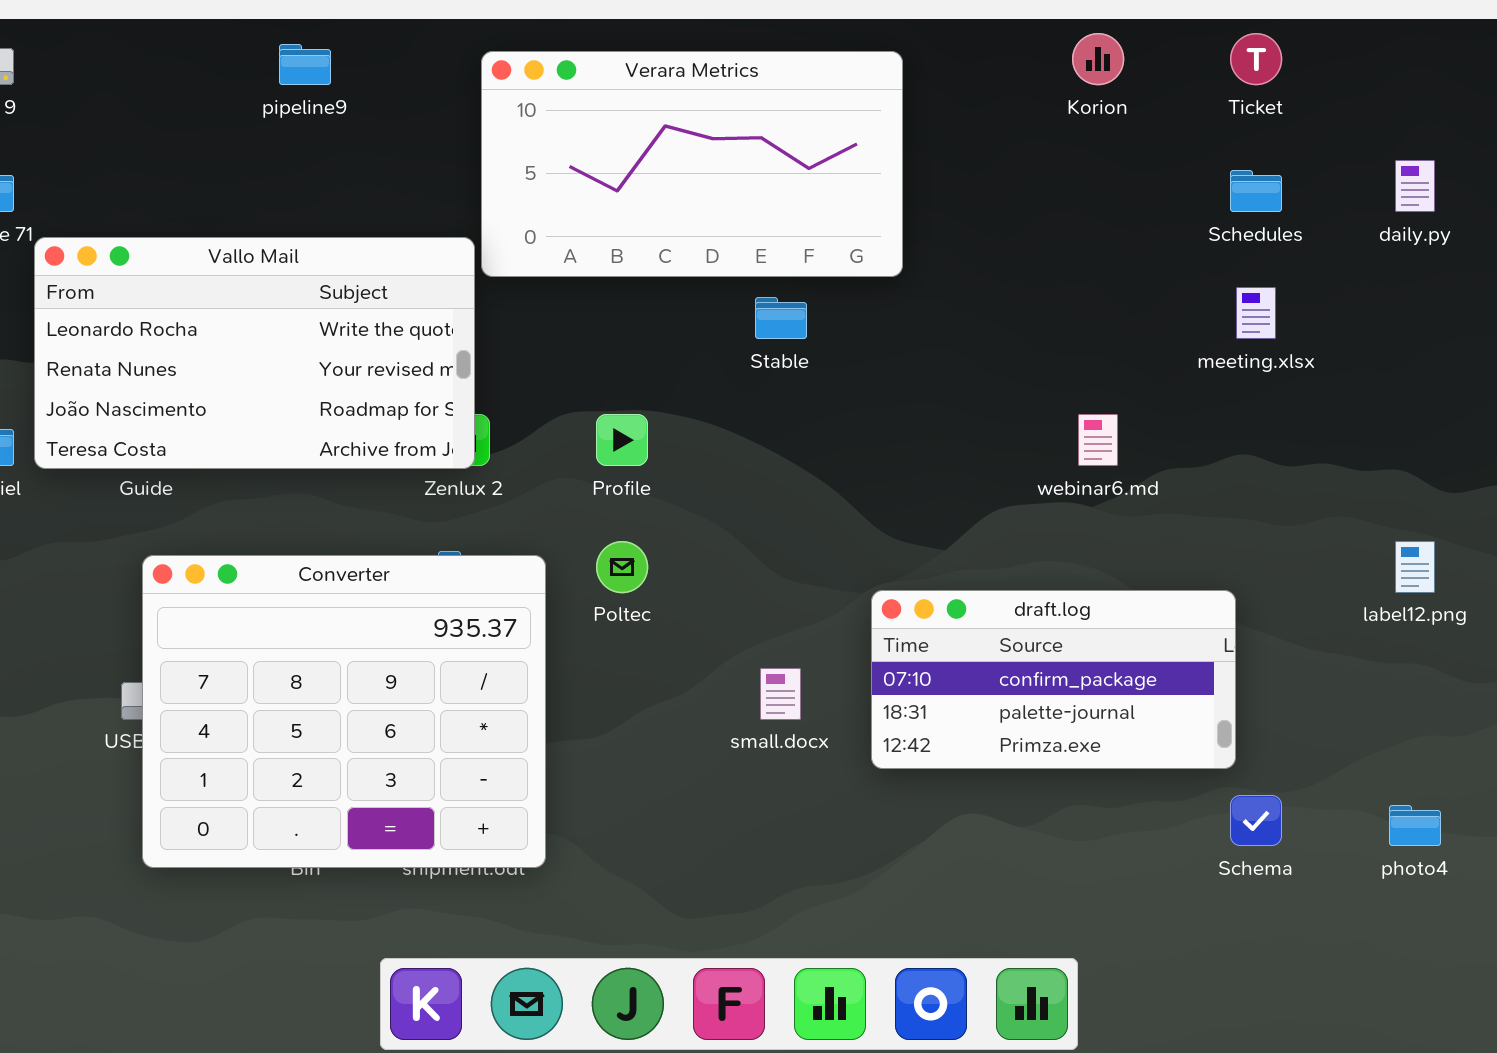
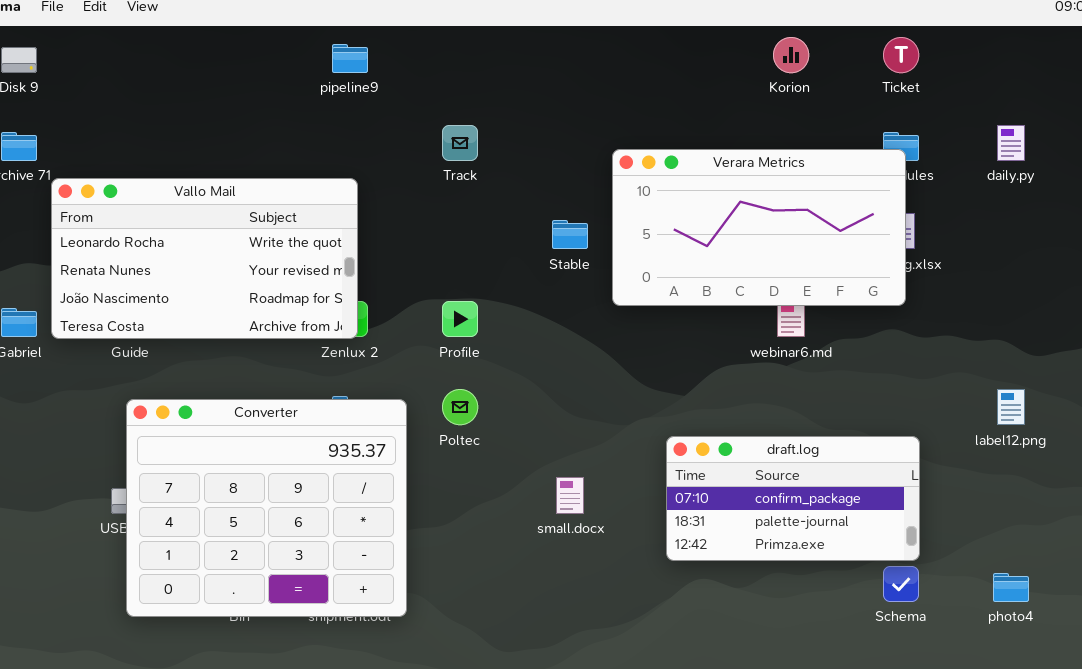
pipeline9: [279,44,331,85] -> [332,44,368,73], moved
Verara Metrics: [481,51,903,277] -> [612,149,906,306], moved
draft.log: [871,590,1236,769] -> [666,436,920,561], moved

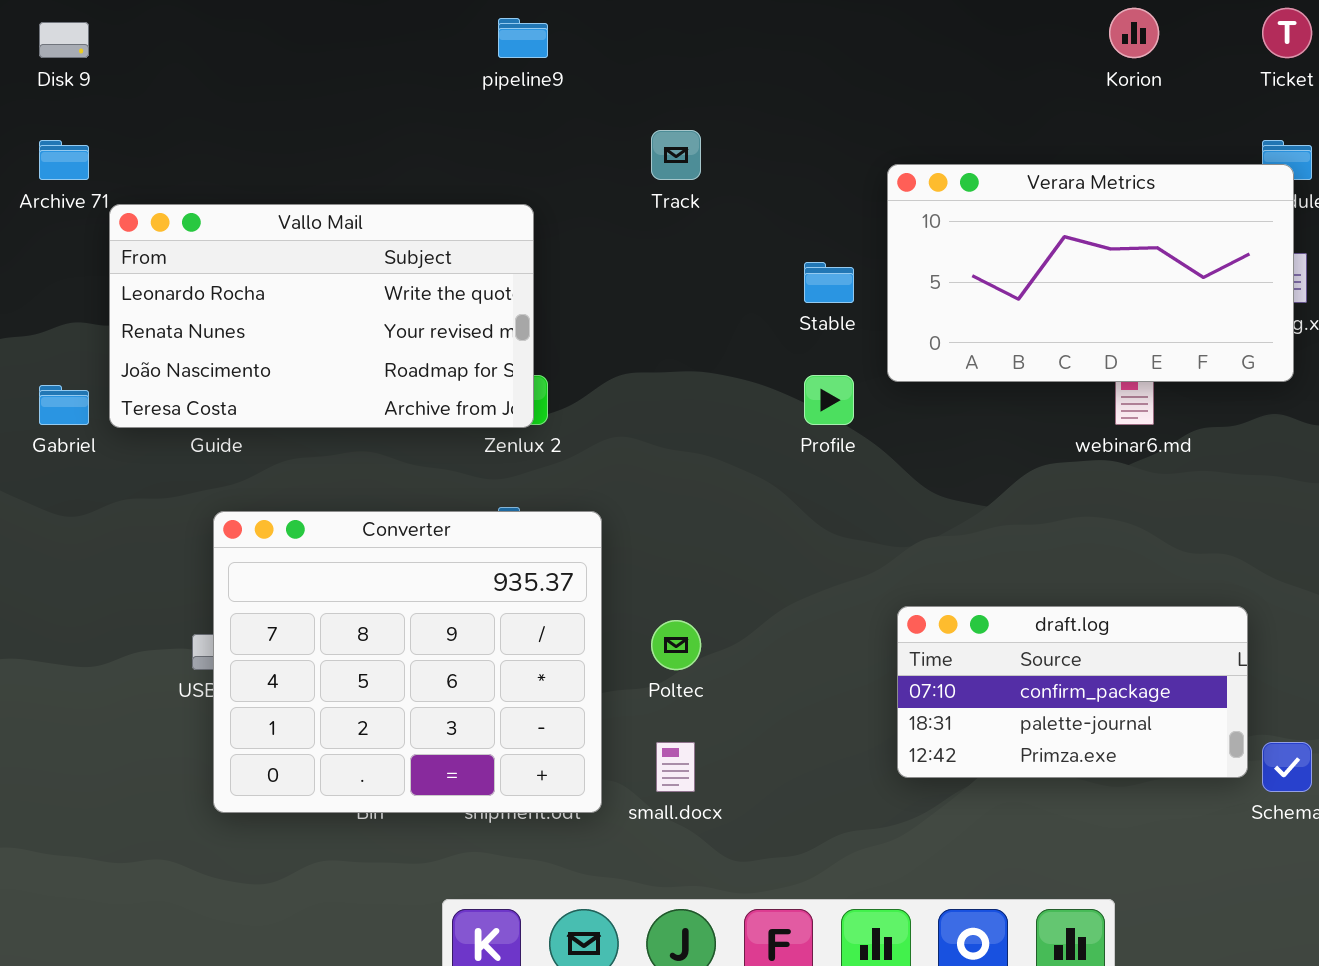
Profile: [442,301,478,337] -> [804,375,854,425], moved
Poltec: [442,389,478,425] -> [651,620,701,670], moved
draft.log: [666,436,920,561] -> [897,606,1248,778], moved
small.docx: [556,477,584,514] -> [656,742,695,792], moved

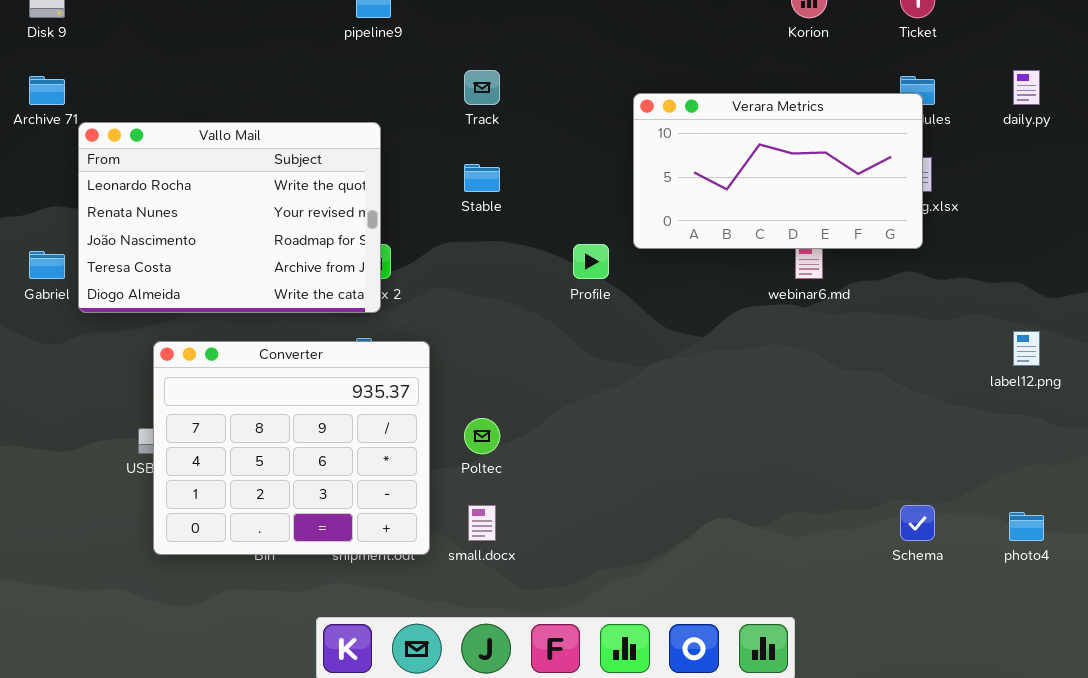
Vallo Mail: [109,204,534,428] -> [78,122,381,313], resized
Stable: [804,262,854,303] -> [464,164,500,192], moved
draft.log: [897,606,1248,778] -> none, closed

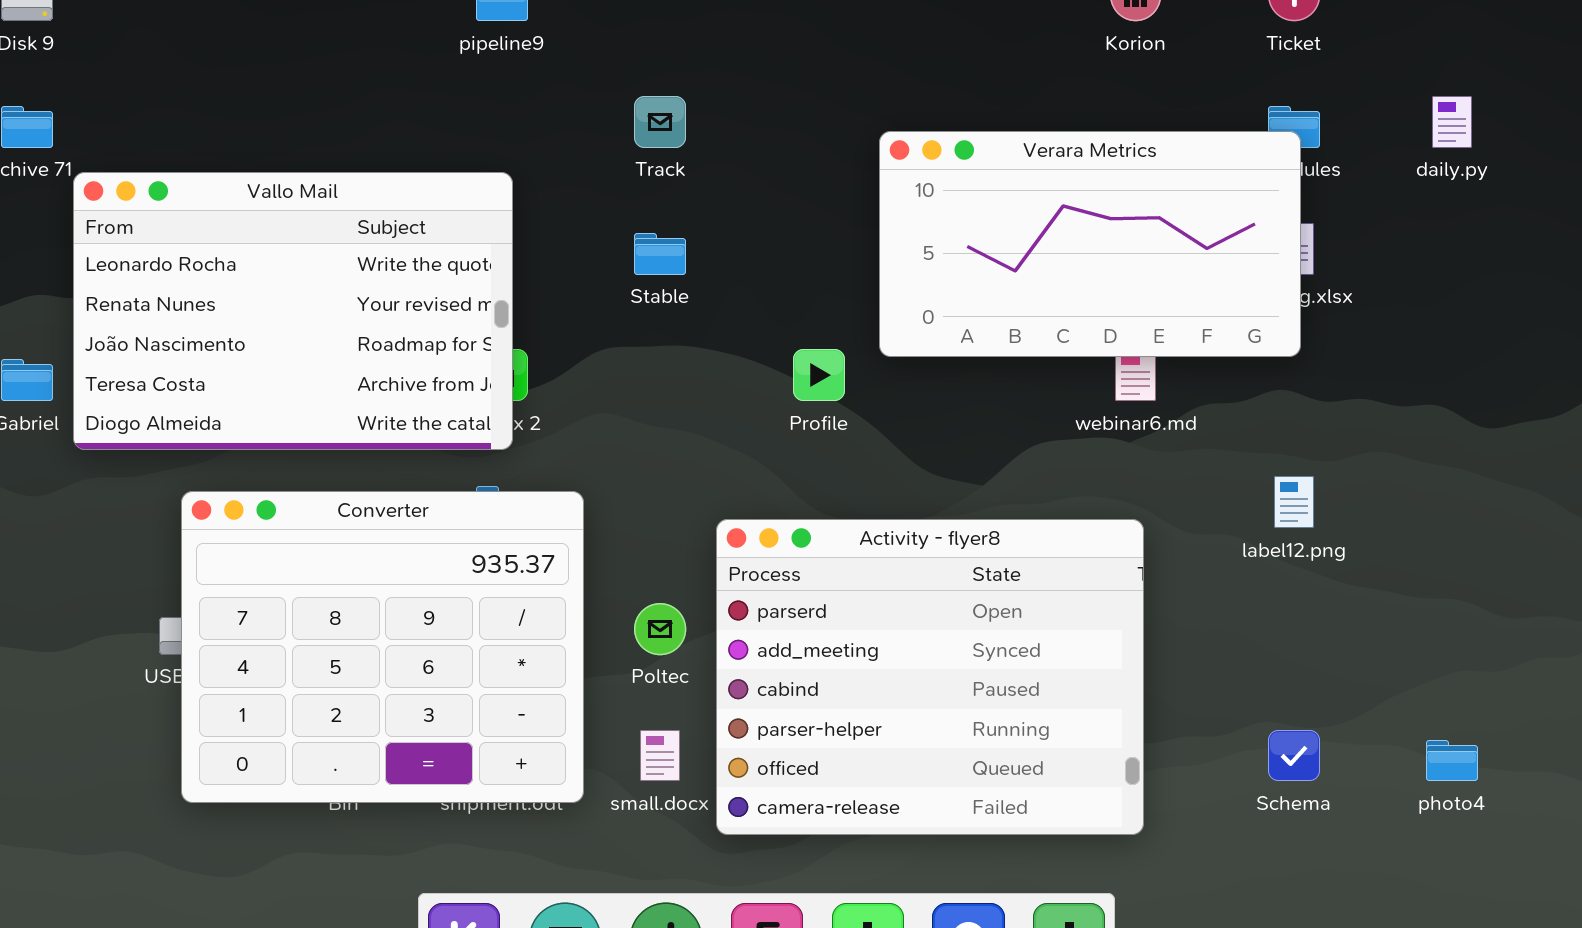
label12.png: [1013,331,1040,366] -> [1274,476,1314,528], moved
Activity - flyer8: none -> [716,519,1144,835], opened

